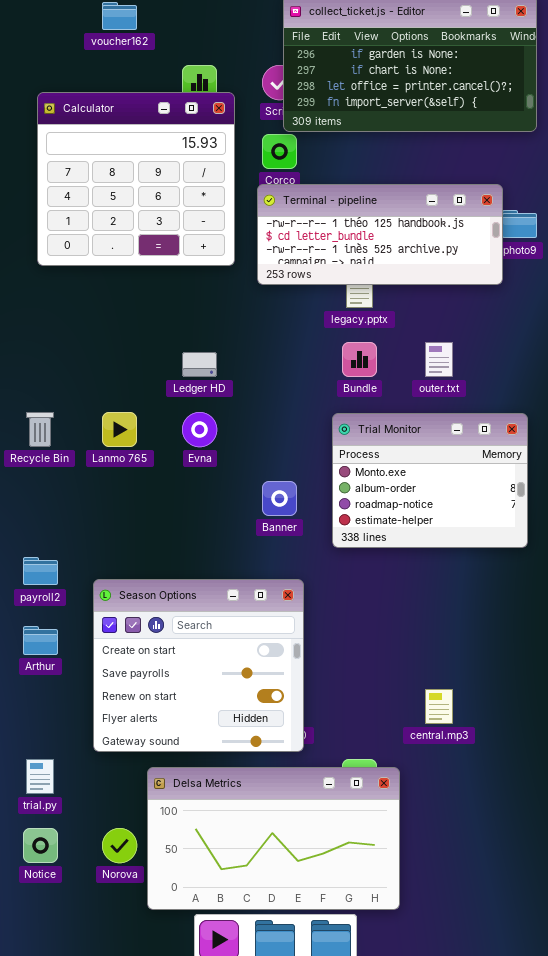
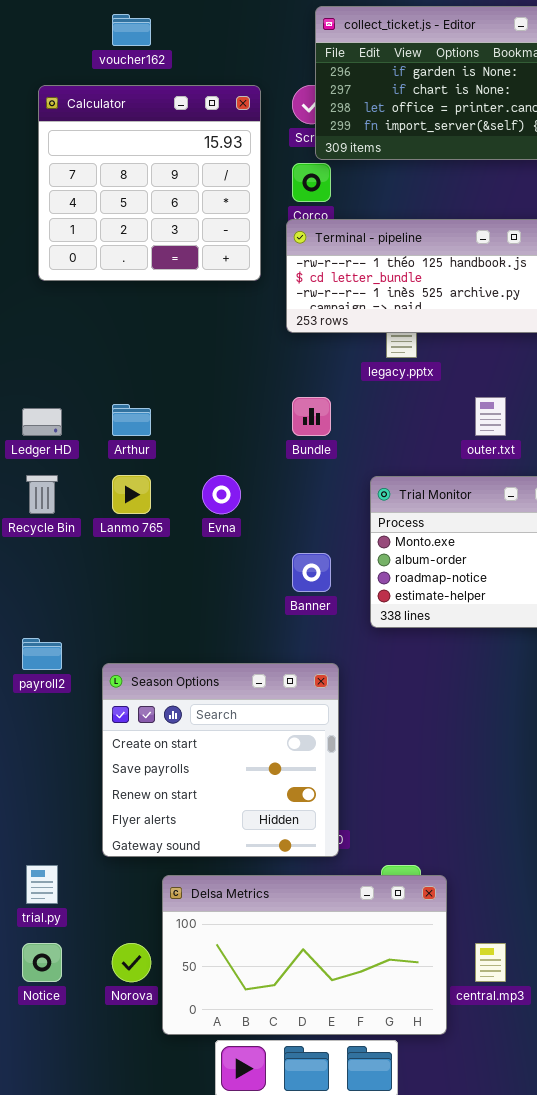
Calculator: [37,92,235,266] -> [38,85,261,281], moved
Bundle: [342,342,377,377] -> [292,397,331,436], moved
Ledger HD: [182,352,217,377] -> [22,408,62,436], moved
Arthur: [23,626,58,655] -> [112,404,151,436], moved
central.mp3: [425,689,453,724] -> [475,943,506,982], moved

